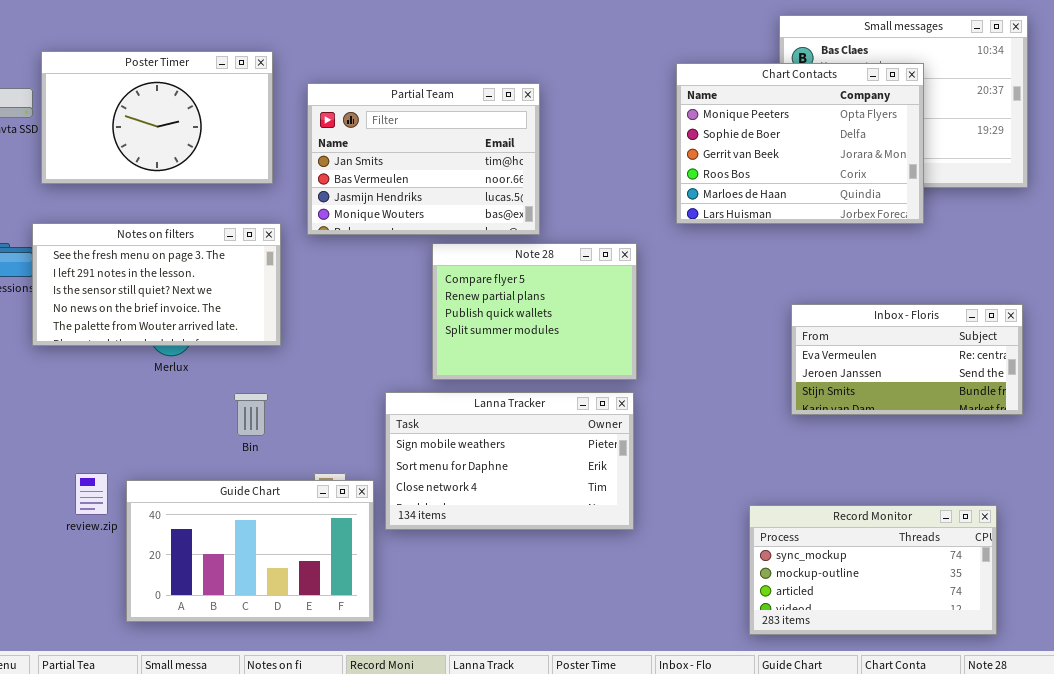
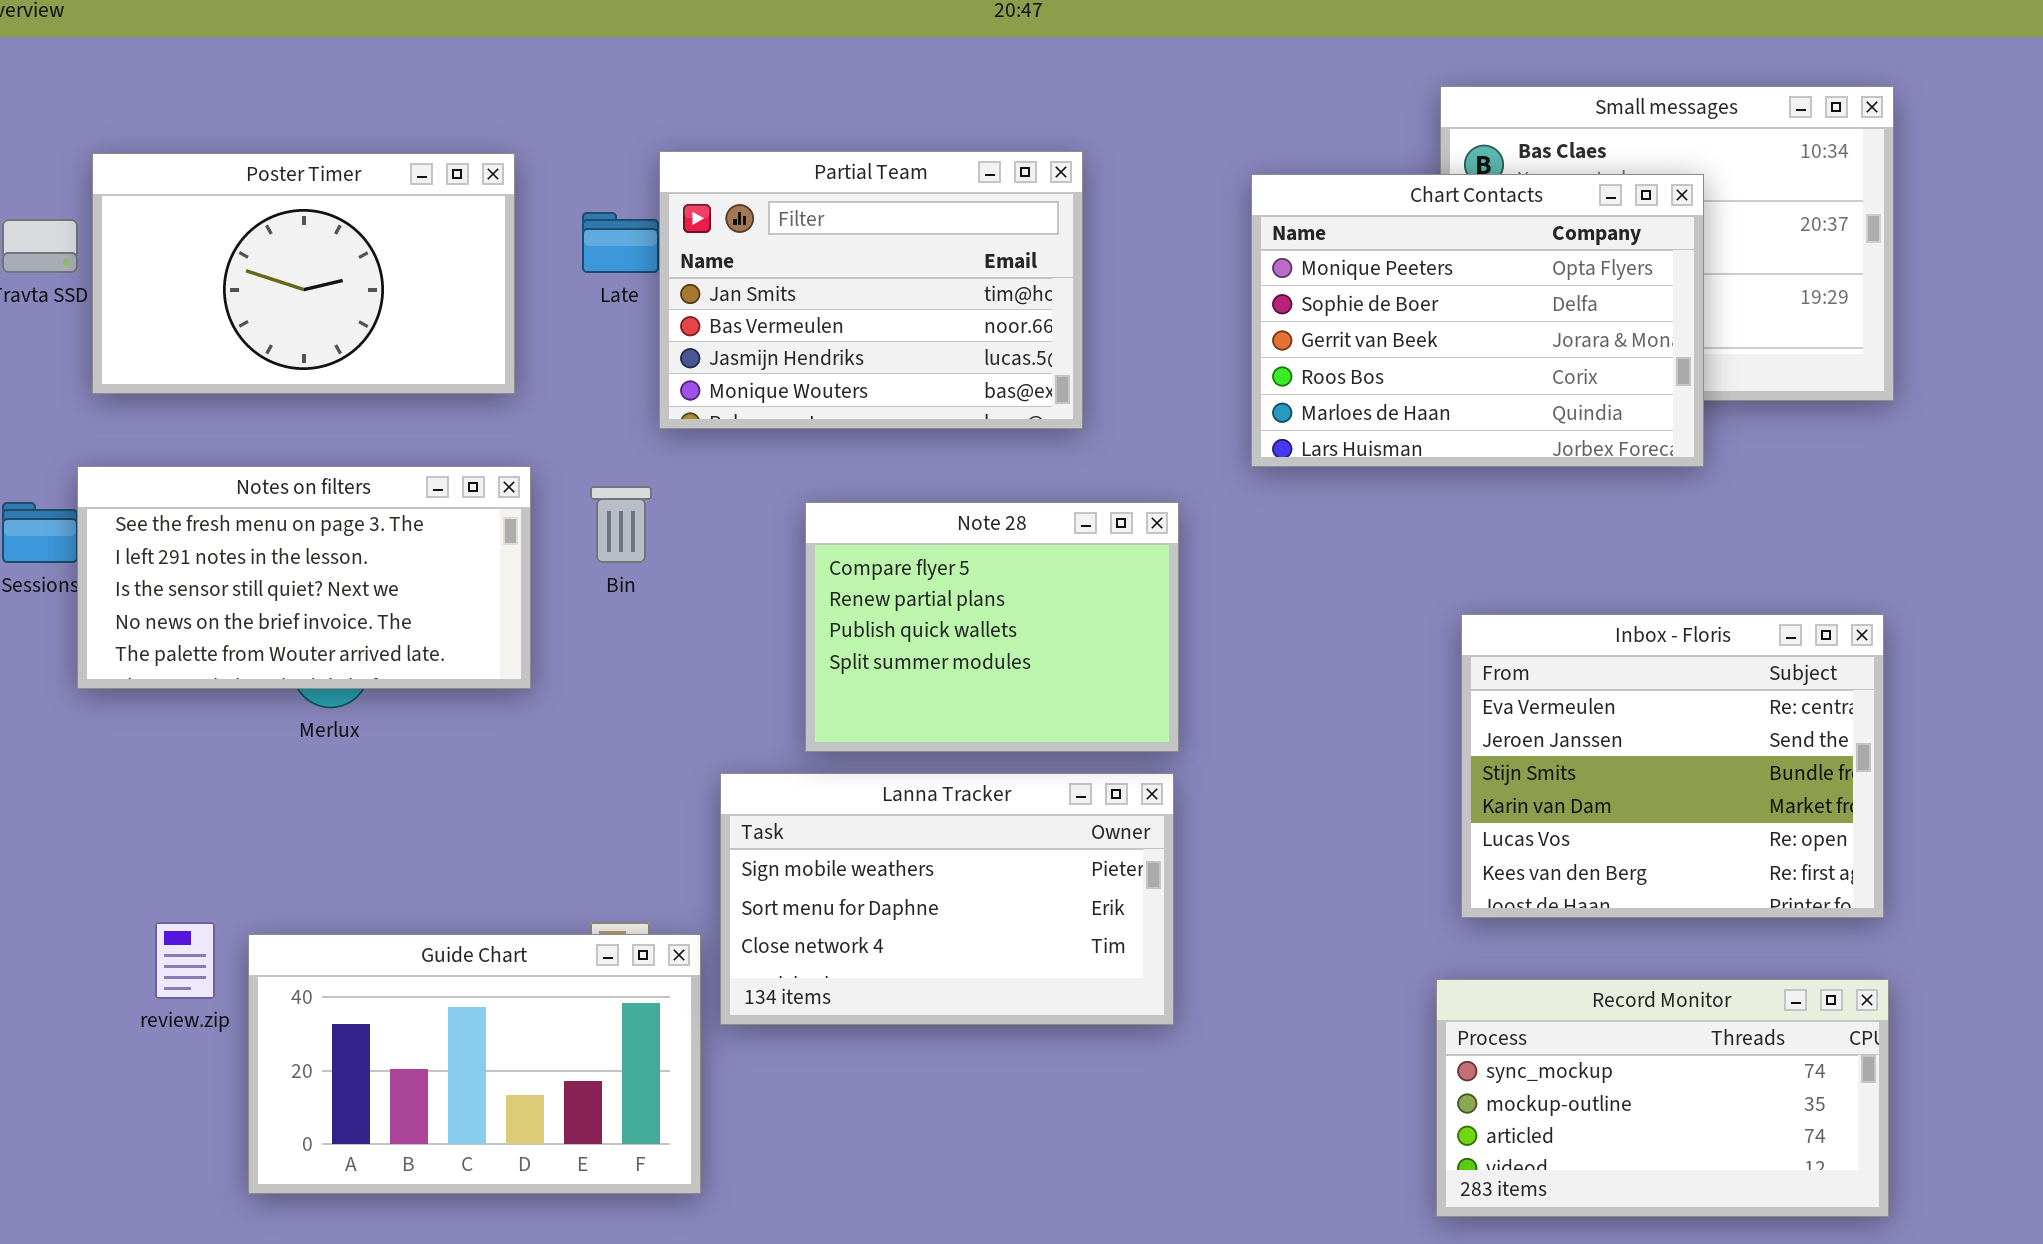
Partial Team: [307,83,540,235] -> [659,151,1083,429], moved
Inbox - Floris: [791,304,1023,415] -> [1461,614,1884,918], resized
Bin: [234,393,268,436] -> [590,486,652,563], moved
Record Monitor: [749,505,997,635] -> [1436,979,1889,1217], moved

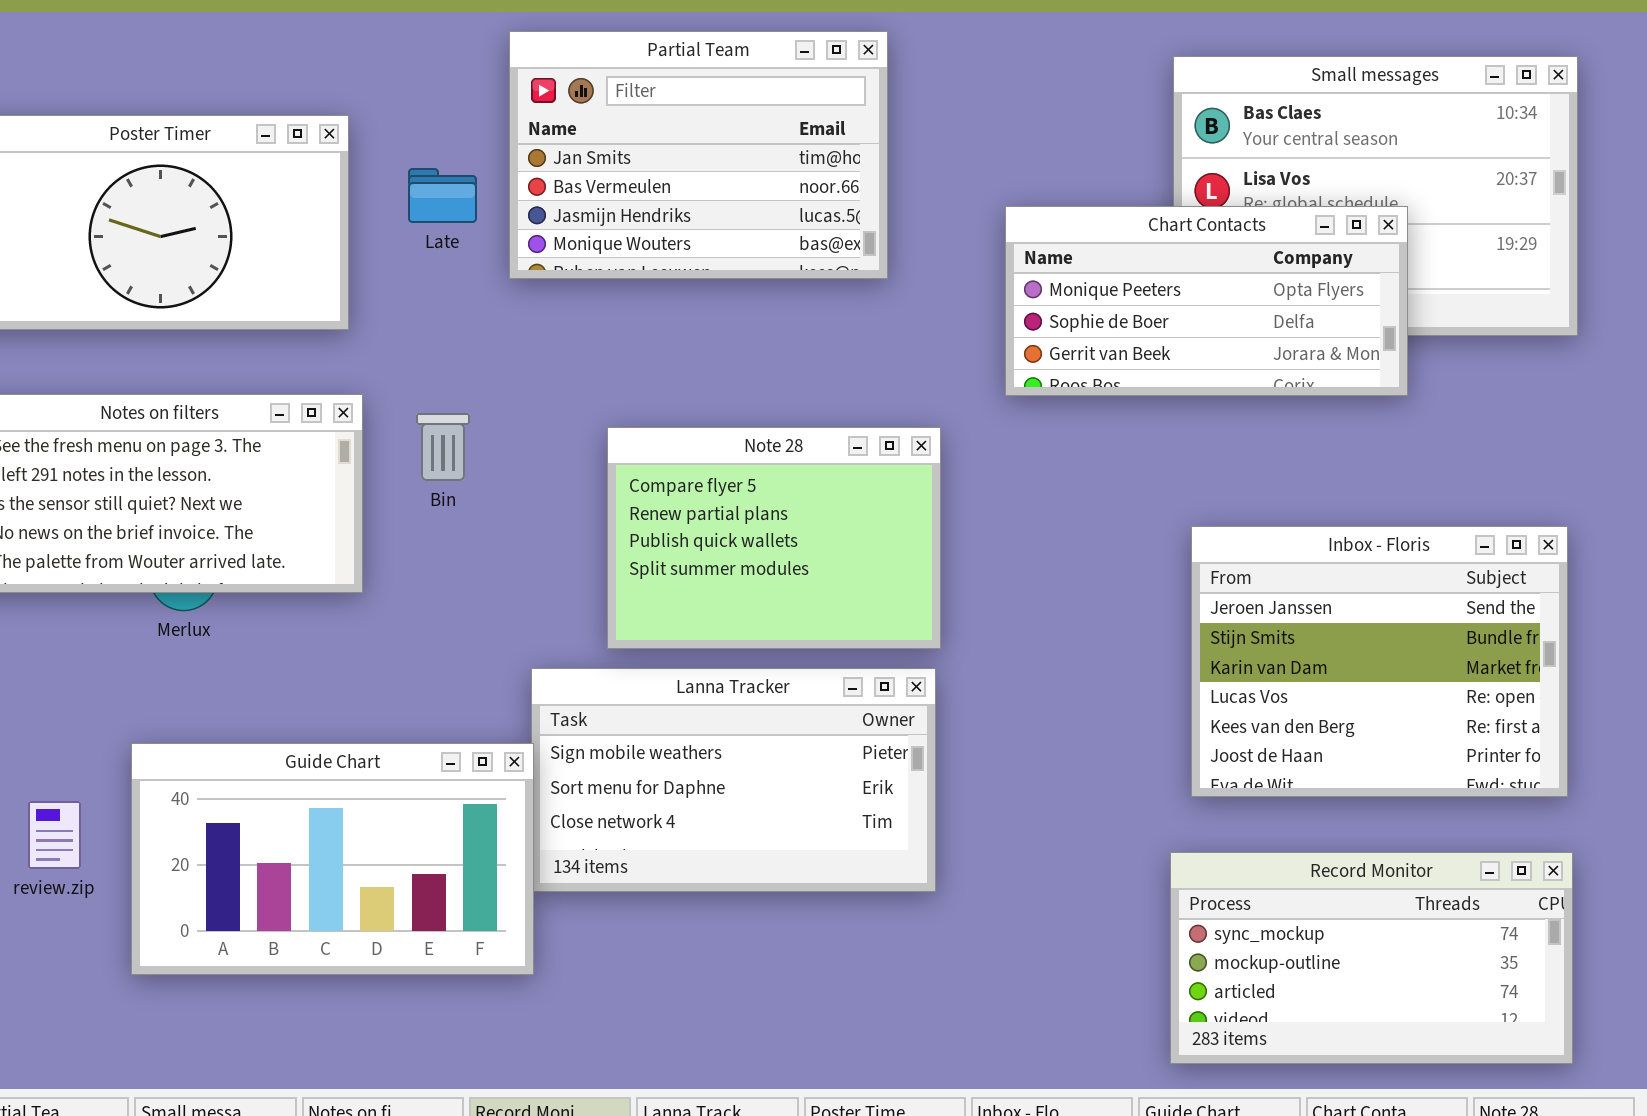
Partial Team: [659,151,1083,429] -> [509,31,888,279], moved
Chart Contacts: [1251,174,1704,467] -> [1005,206,1408,396], resized
Inbox - Floris: [1461,614,1884,918] -> [1191,526,1568,797], scrolled down 1 row
Guide Chart: [248,934,701,1194] -> [131,743,534,975], moved

